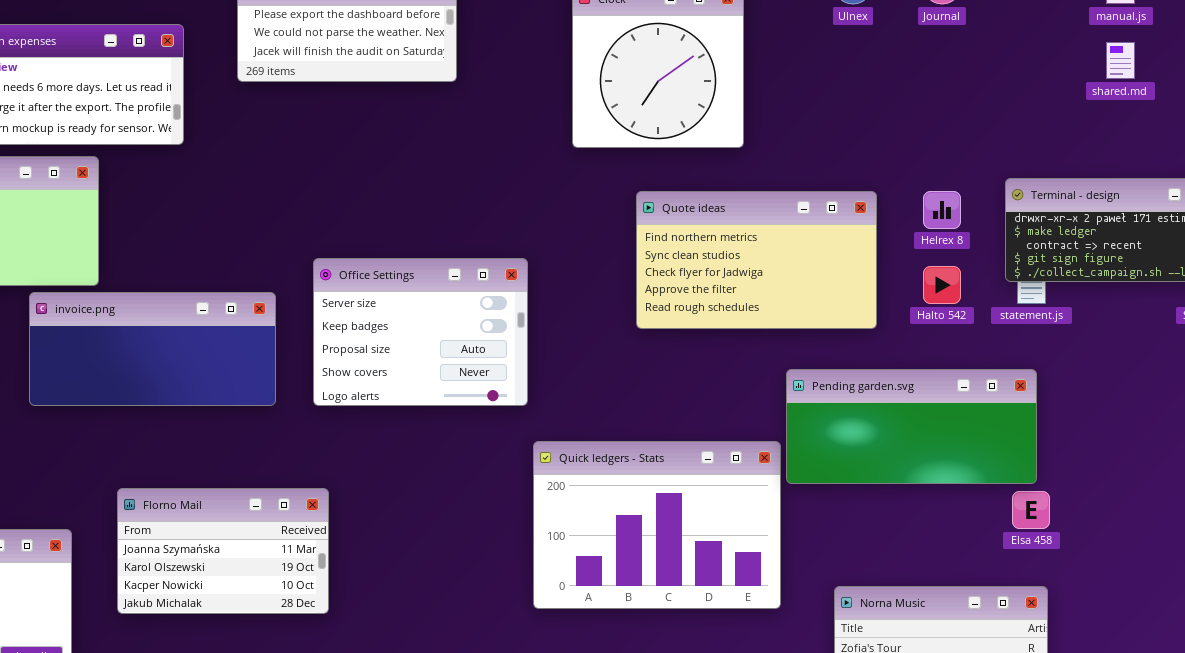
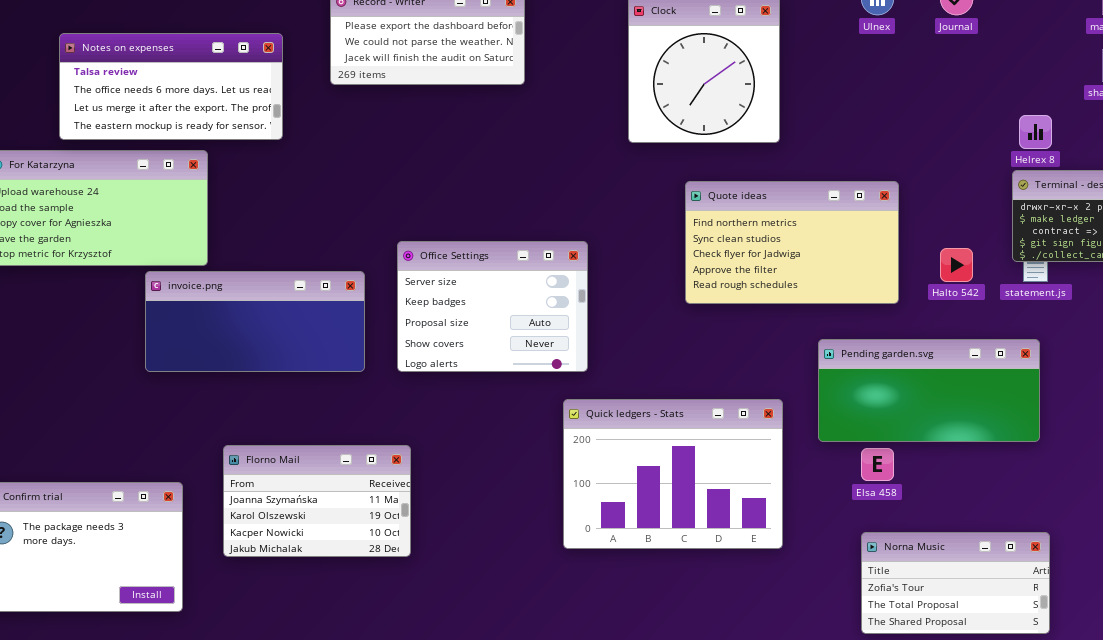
Helrex 8: [923,191,961,229] -> [1019,115,1052,149], moved
Quick ledgers - Stats: [533,441,781,609] -> [563,399,783,549], moved
Elsa 458: [1012,491,1050,529] -> [861,448,894,481], moved

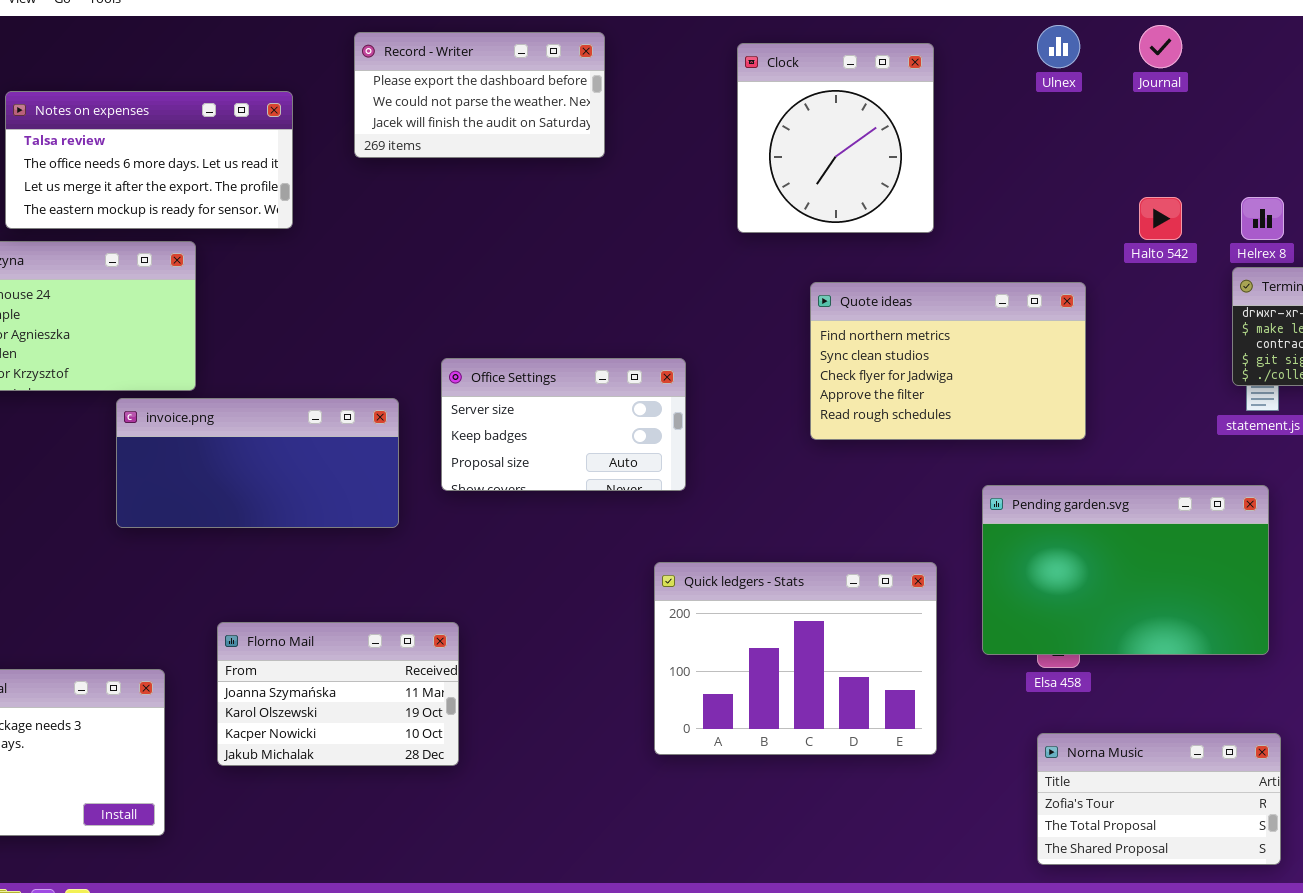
Office Settings: [397,241,588,372] -> [441,358,686,491], resized
Halto 542: [940,248,973,282] -> [1139,197,1182,240], moved
Pending garden.svg: [818,339,1040,442] -> [982,485,1269,655], resized

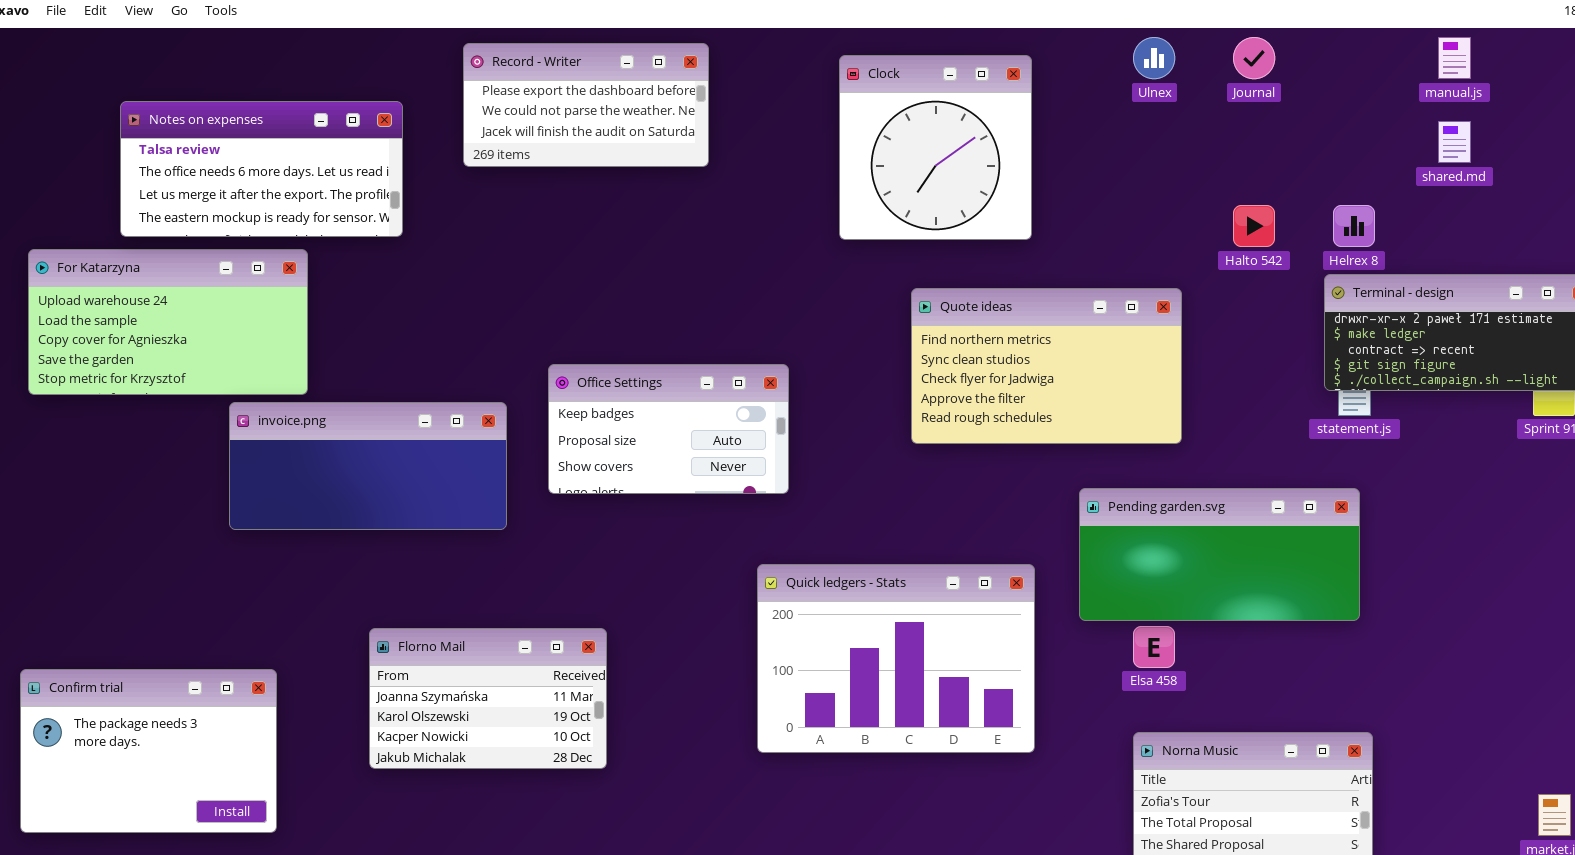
Office Settings: [441,358,686,491] -> [548,364,789,494], scrolled down 1 row
Pending garden.svg: [982,485,1269,655] -> [1079,488,1360,621], resized
Florno Mail: [217,622,459,766] -> [369,628,607,769], moved

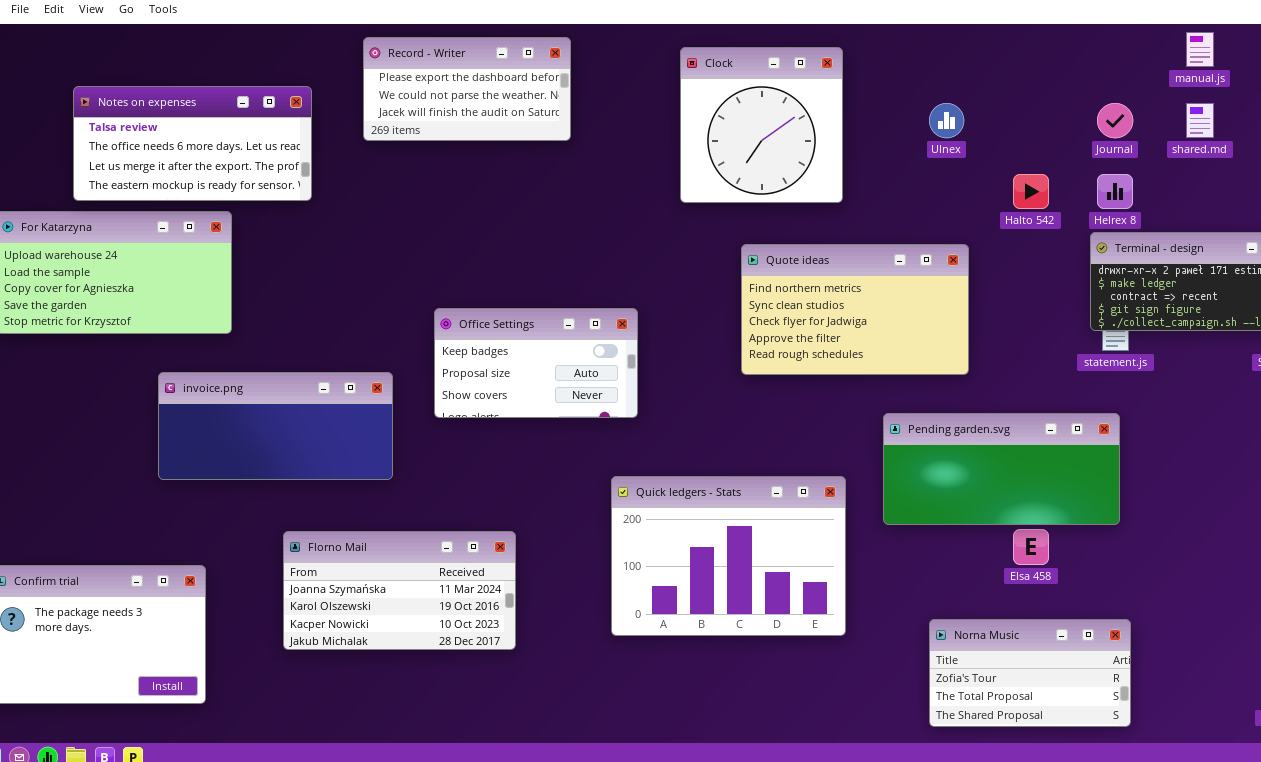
Ulnex: [1133,37,1175,79] -> [929,103,964,138], moved
Journal: [1233,37,1275,79] -> [1097,103,1133,138], moved
invoice.png: [229,402,507,530] -> [158,372,393,480], moved
Elsa 458: [1133,626,1175,668] -> [1013,529,1049,565], moved
Florno Mail: [369,628,607,769] -> [283,531,516,650], resized

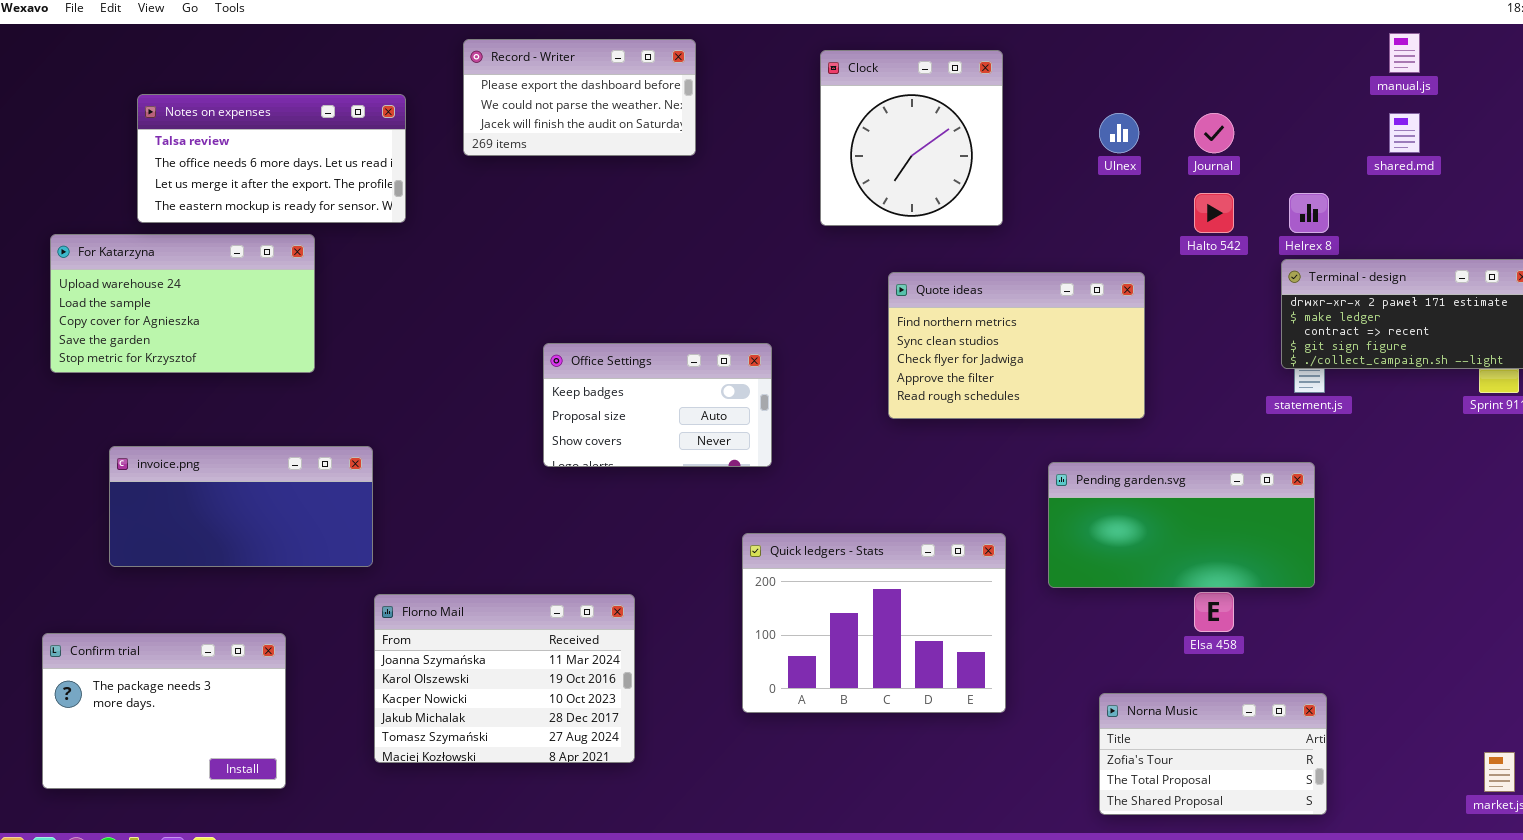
Journal: [1097,103,1133,138] -> [1194,113,1234,153], moved
invoice.png: [158,372,393,480] -> [109,446,373,567], moved
Florno Mail: [283,531,516,650] -> [374,594,635,763], resized

